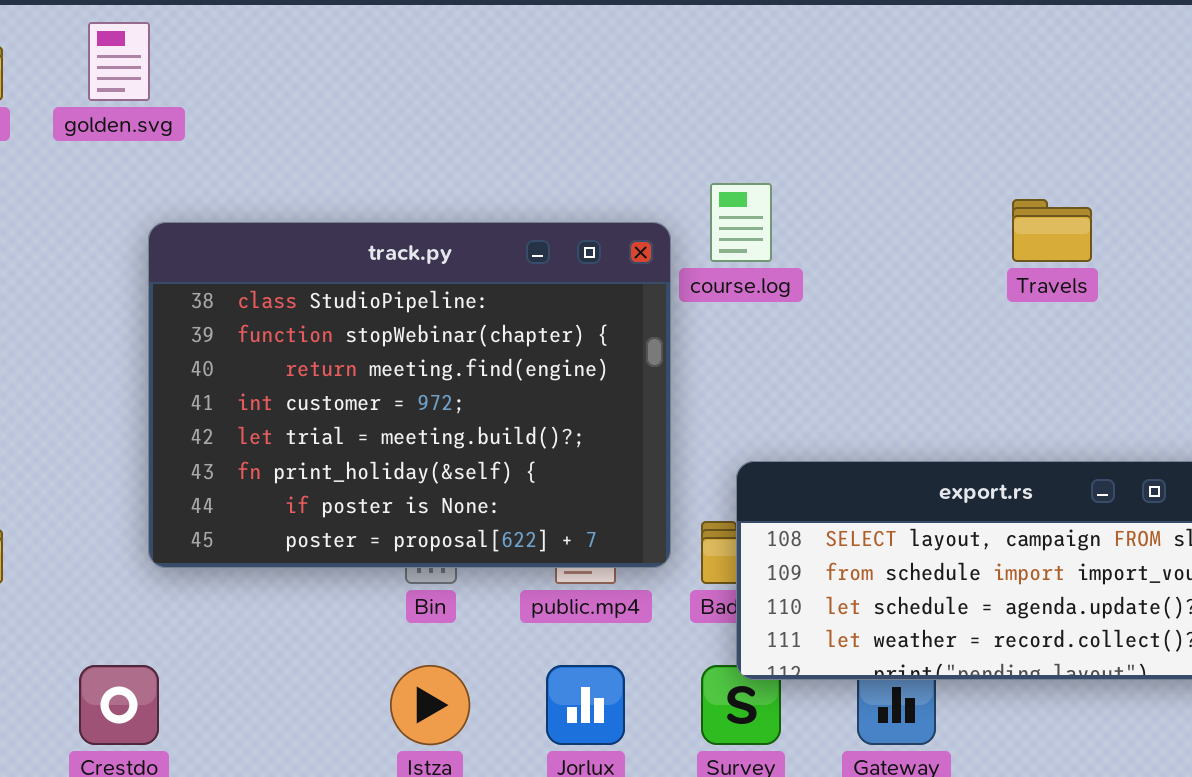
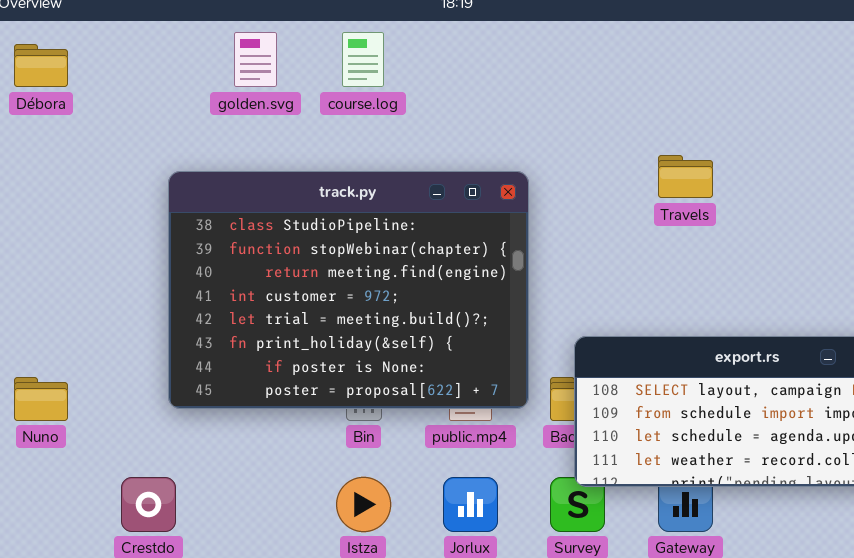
golden.svg: [88,22,150,101] -> [234,32,277,87], moved
course.log: [710,183,772,262] -> [342,32,384,87], moved
Travels: [1012,199,1092,262] -> [658,155,713,198], moved

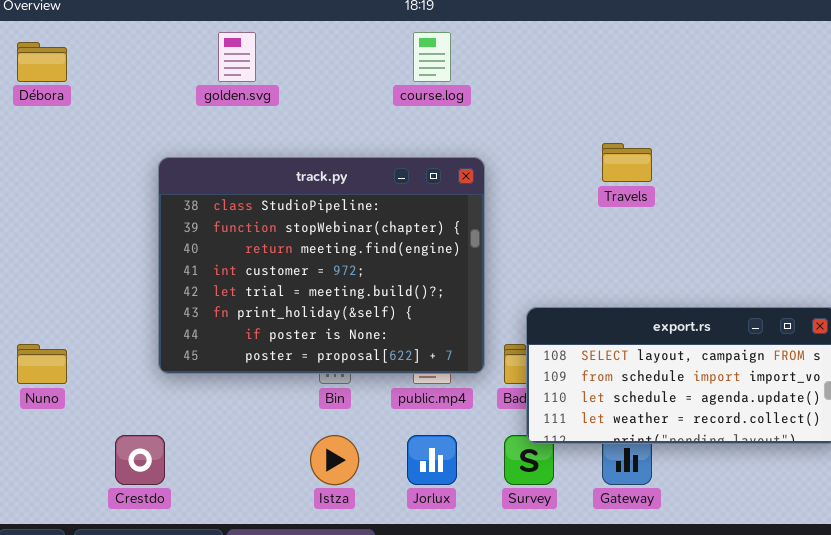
course.log: [342,32,384,87] -> [413,32,451,82], moved

